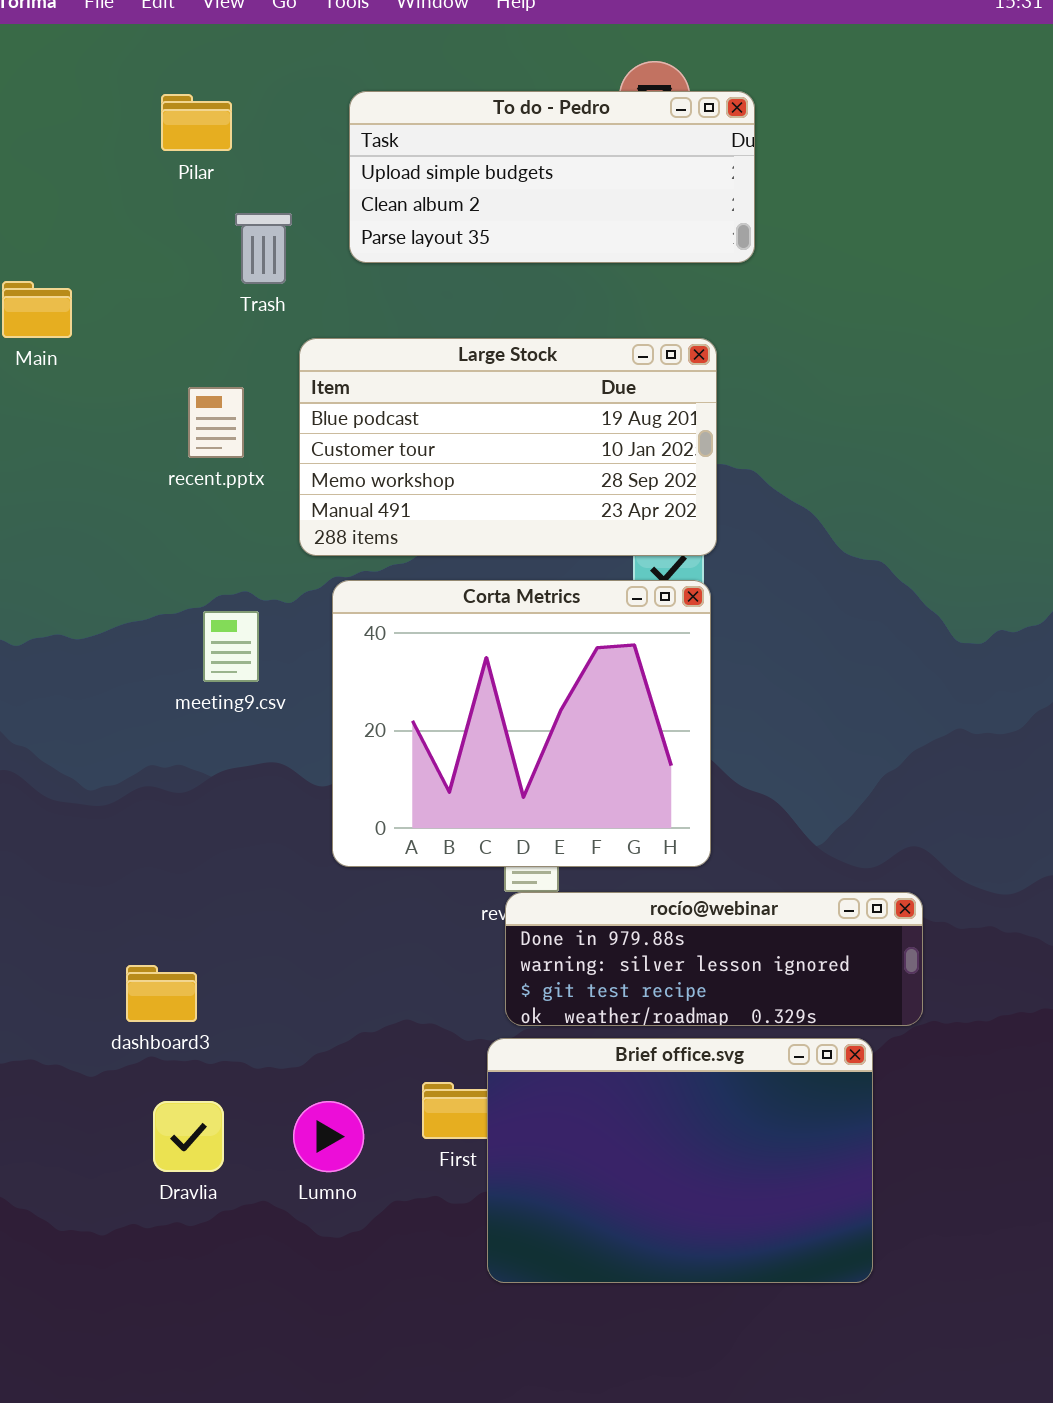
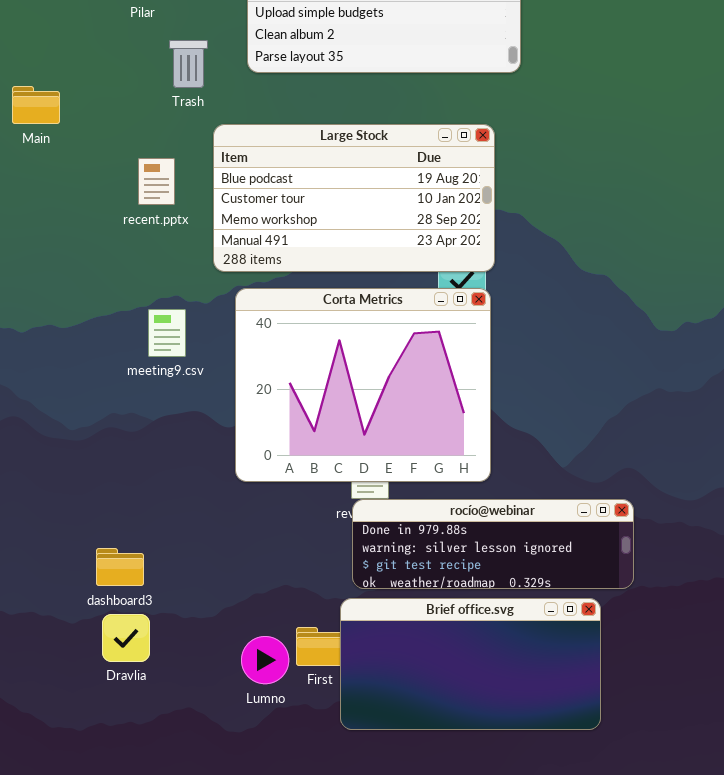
Brief office.svg: [487,1038,873,1283] -> [340,598,601,730], resized
Dravlia: [153,1101,224,1172] -> [102,614,150,662], moved
Lumno: [293,1101,364,1172] -> [241,636,289,684], moved

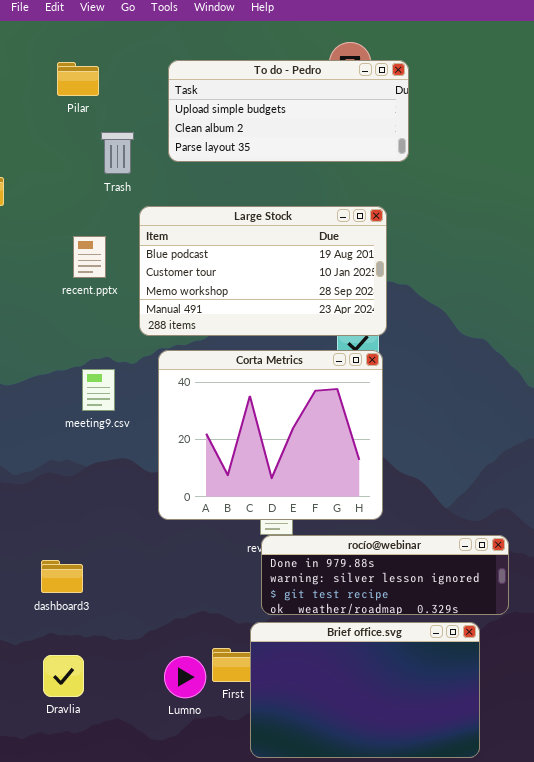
dashboard3: [96,548,144,586] -> [41,560,83,593], moved
Brief office.svg: [340,598,601,730] -> [250,622,480,758], resized
Dravlia: [102,614,150,662] -> [43,655,84,697], moved

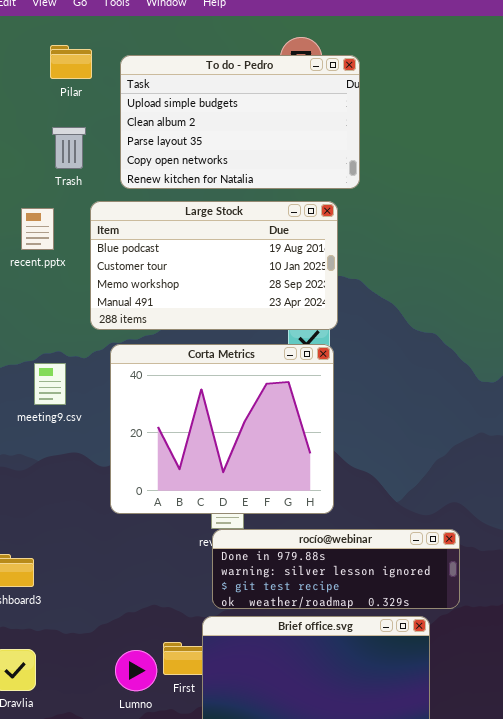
To do - Pedro: [168,60,409,162] -> [120,55,360,189], resized
Pilar: [57,62,99,96] -> [50,45,92,79], moved
recent.pptx: [73,236,106,278] -> [21,208,54,250], moved

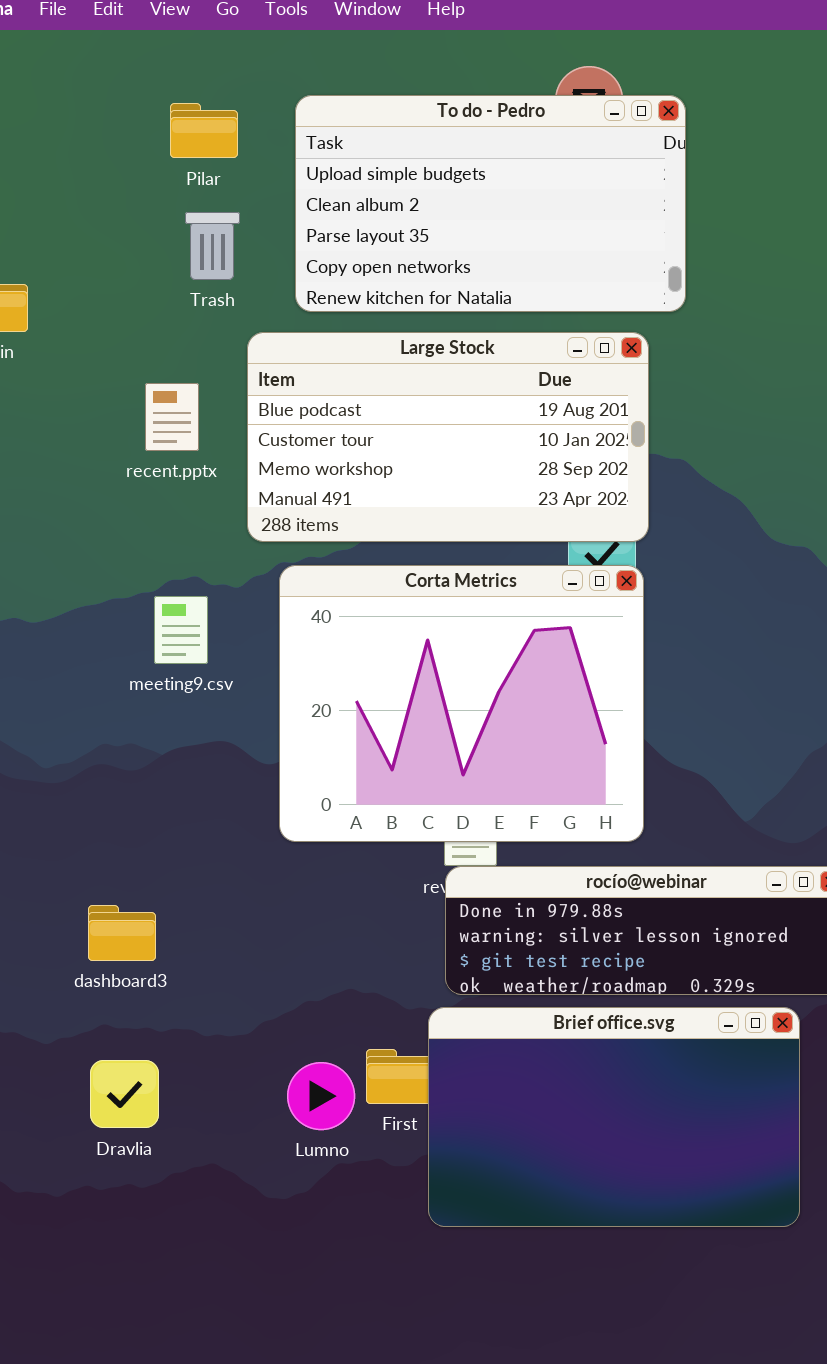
Pilar: [50,45,92,79] -> [170,103,238,158], moved
recent.pptx: [21,208,54,250] -> [145,383,199,451], moved

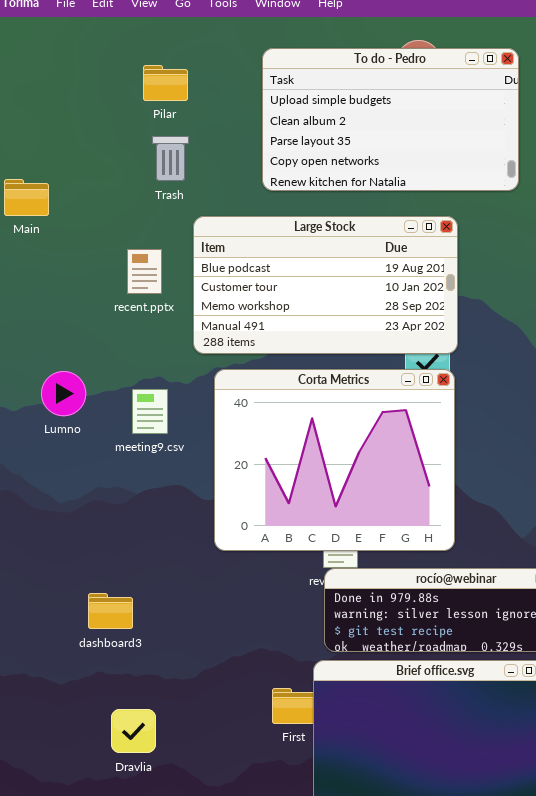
To do - Pedro: [295,95,686,312] -> [262,48,519,191], moved
Dravlia: [90,1060,159,1128] -> [111,709,156,753], moved
Lumno: [287,1062,355,1130] -> [41,371,86,416], moved

